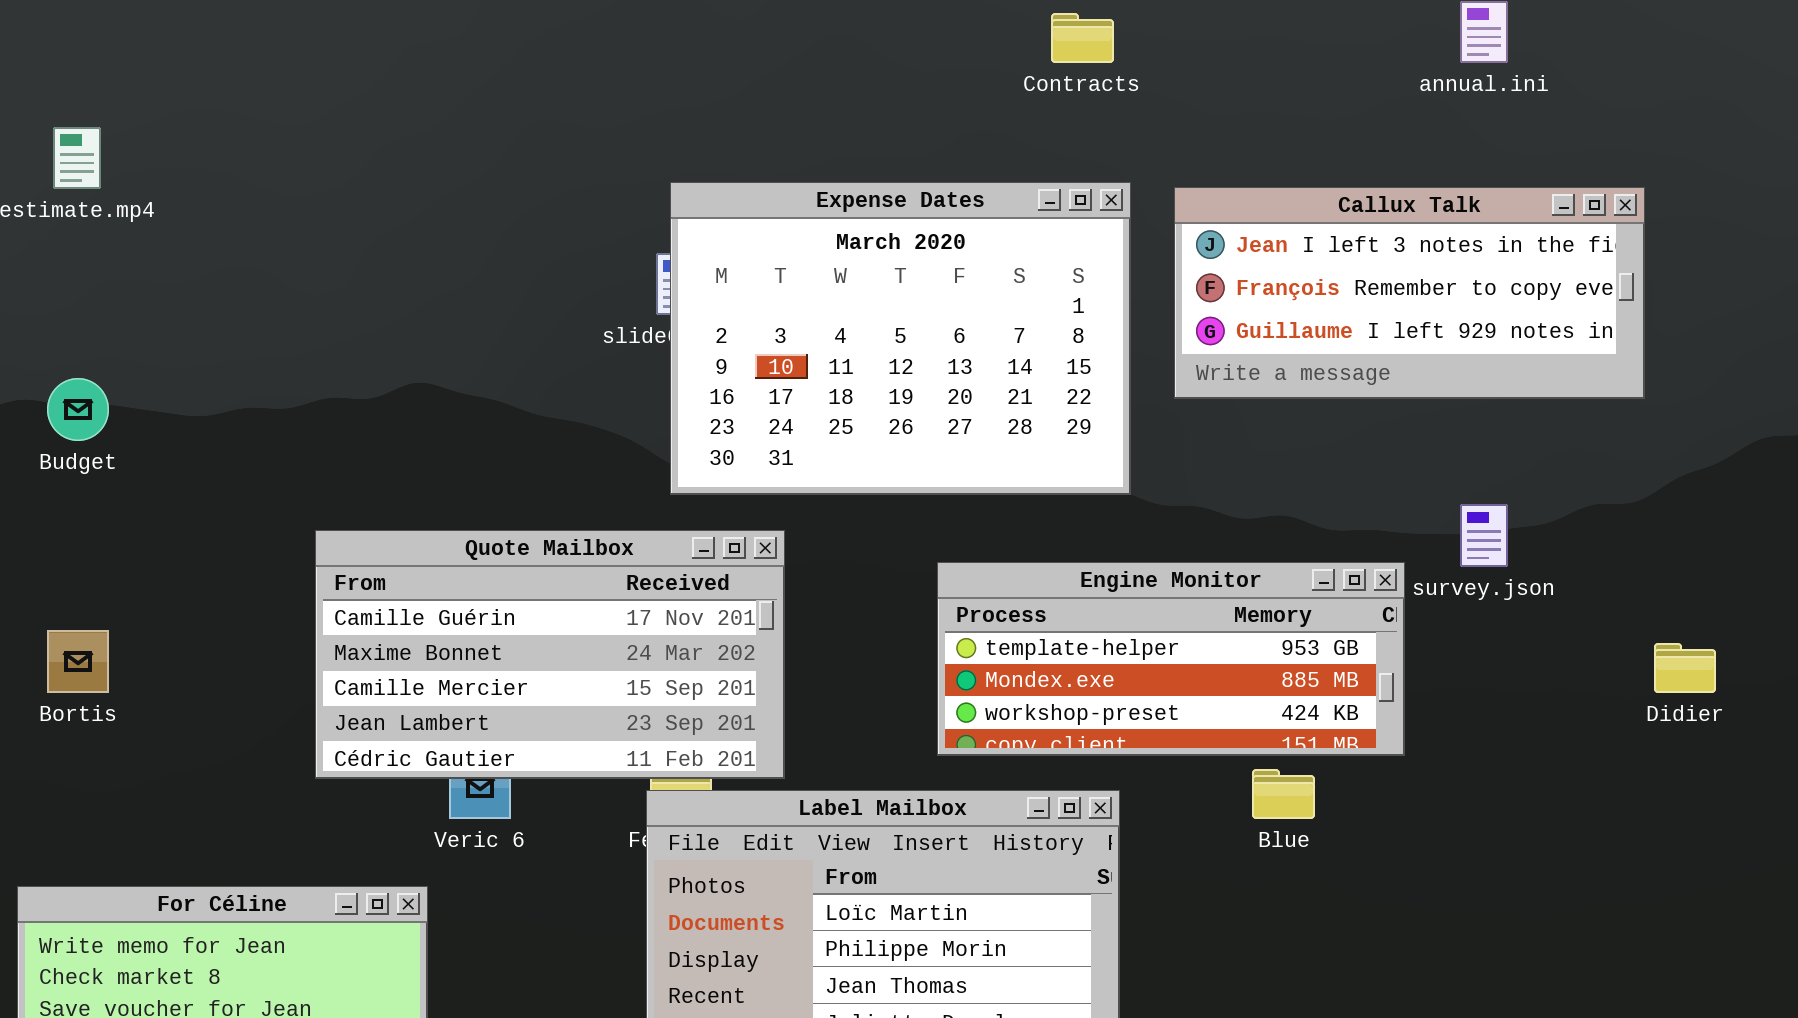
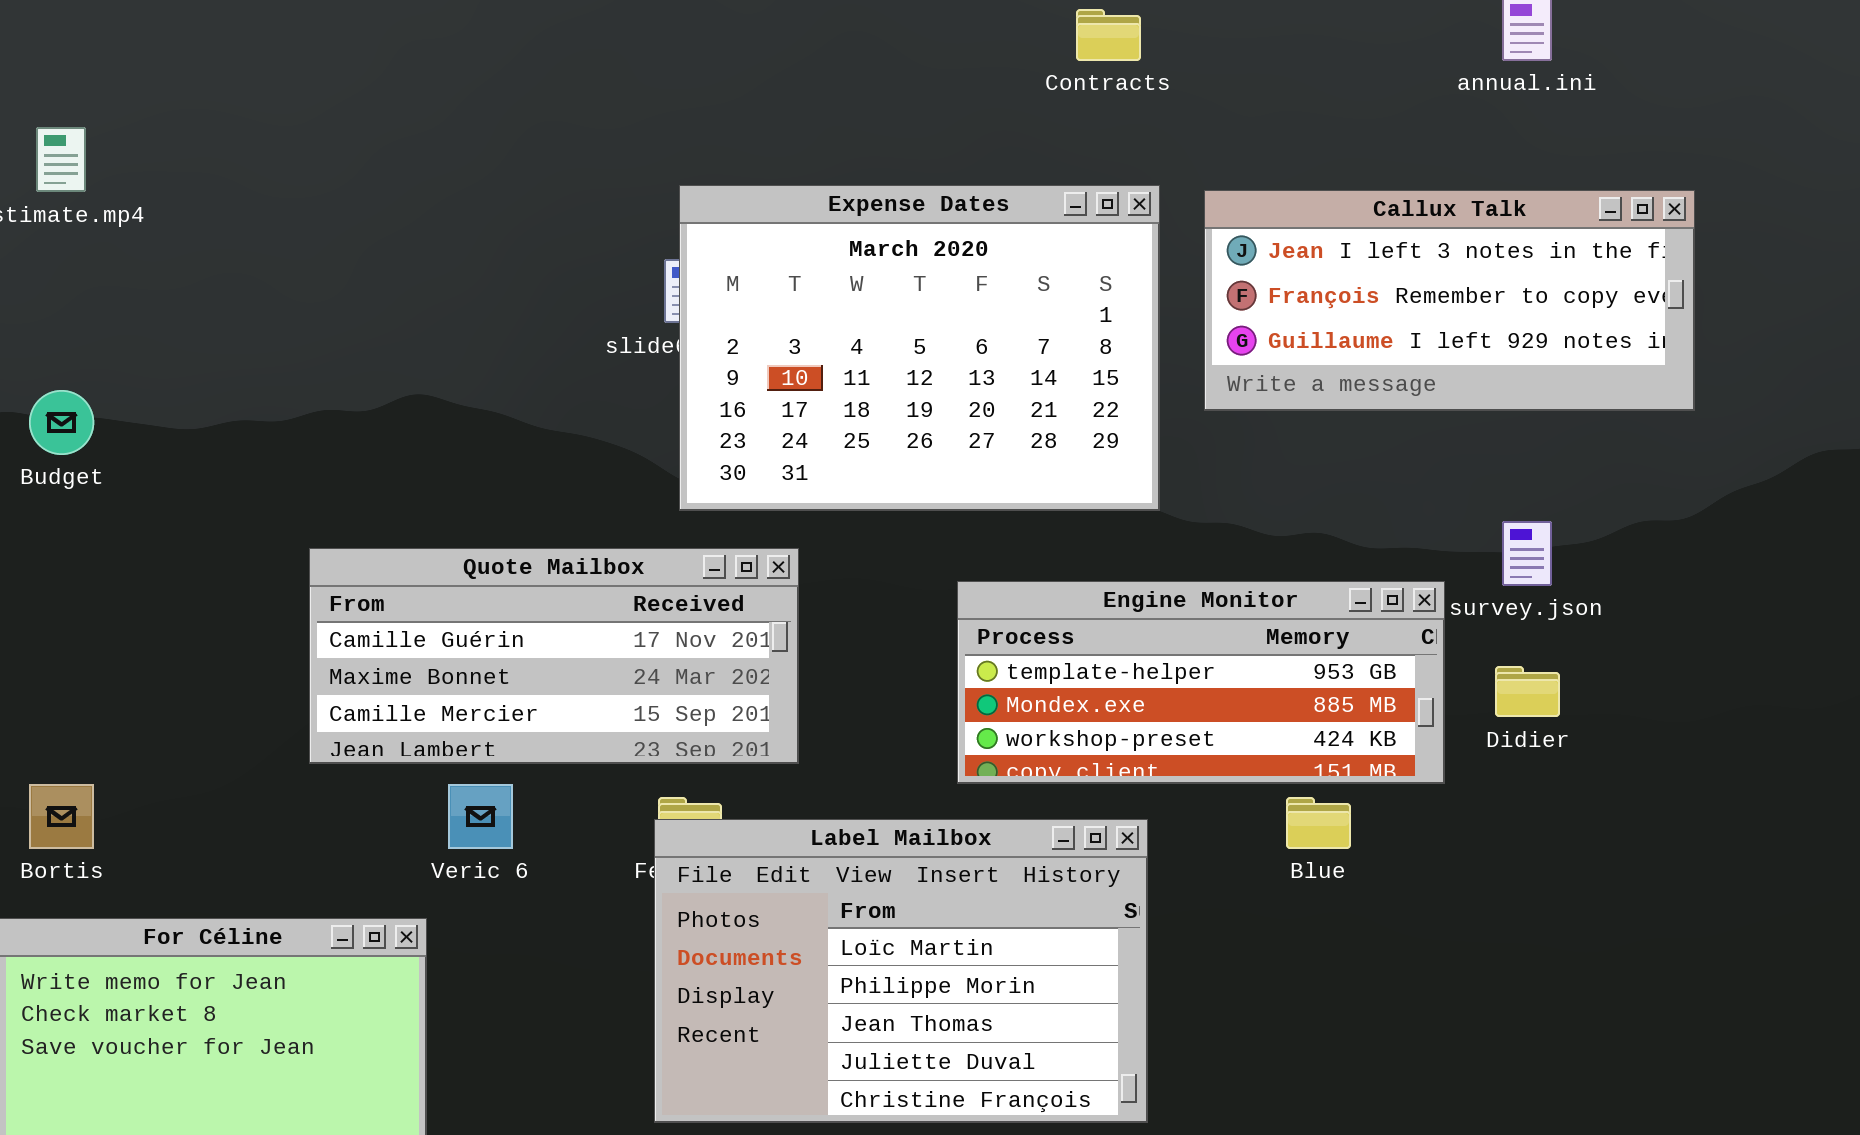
Quote Mailbox: [315,530,785,779] -> [309,548,799,764], resized
Bortis: [47,630,109,693] -> [29,784,94,849], moved
Didier: [1654,643,1716,693] -> [1495,666,1560,717], moved

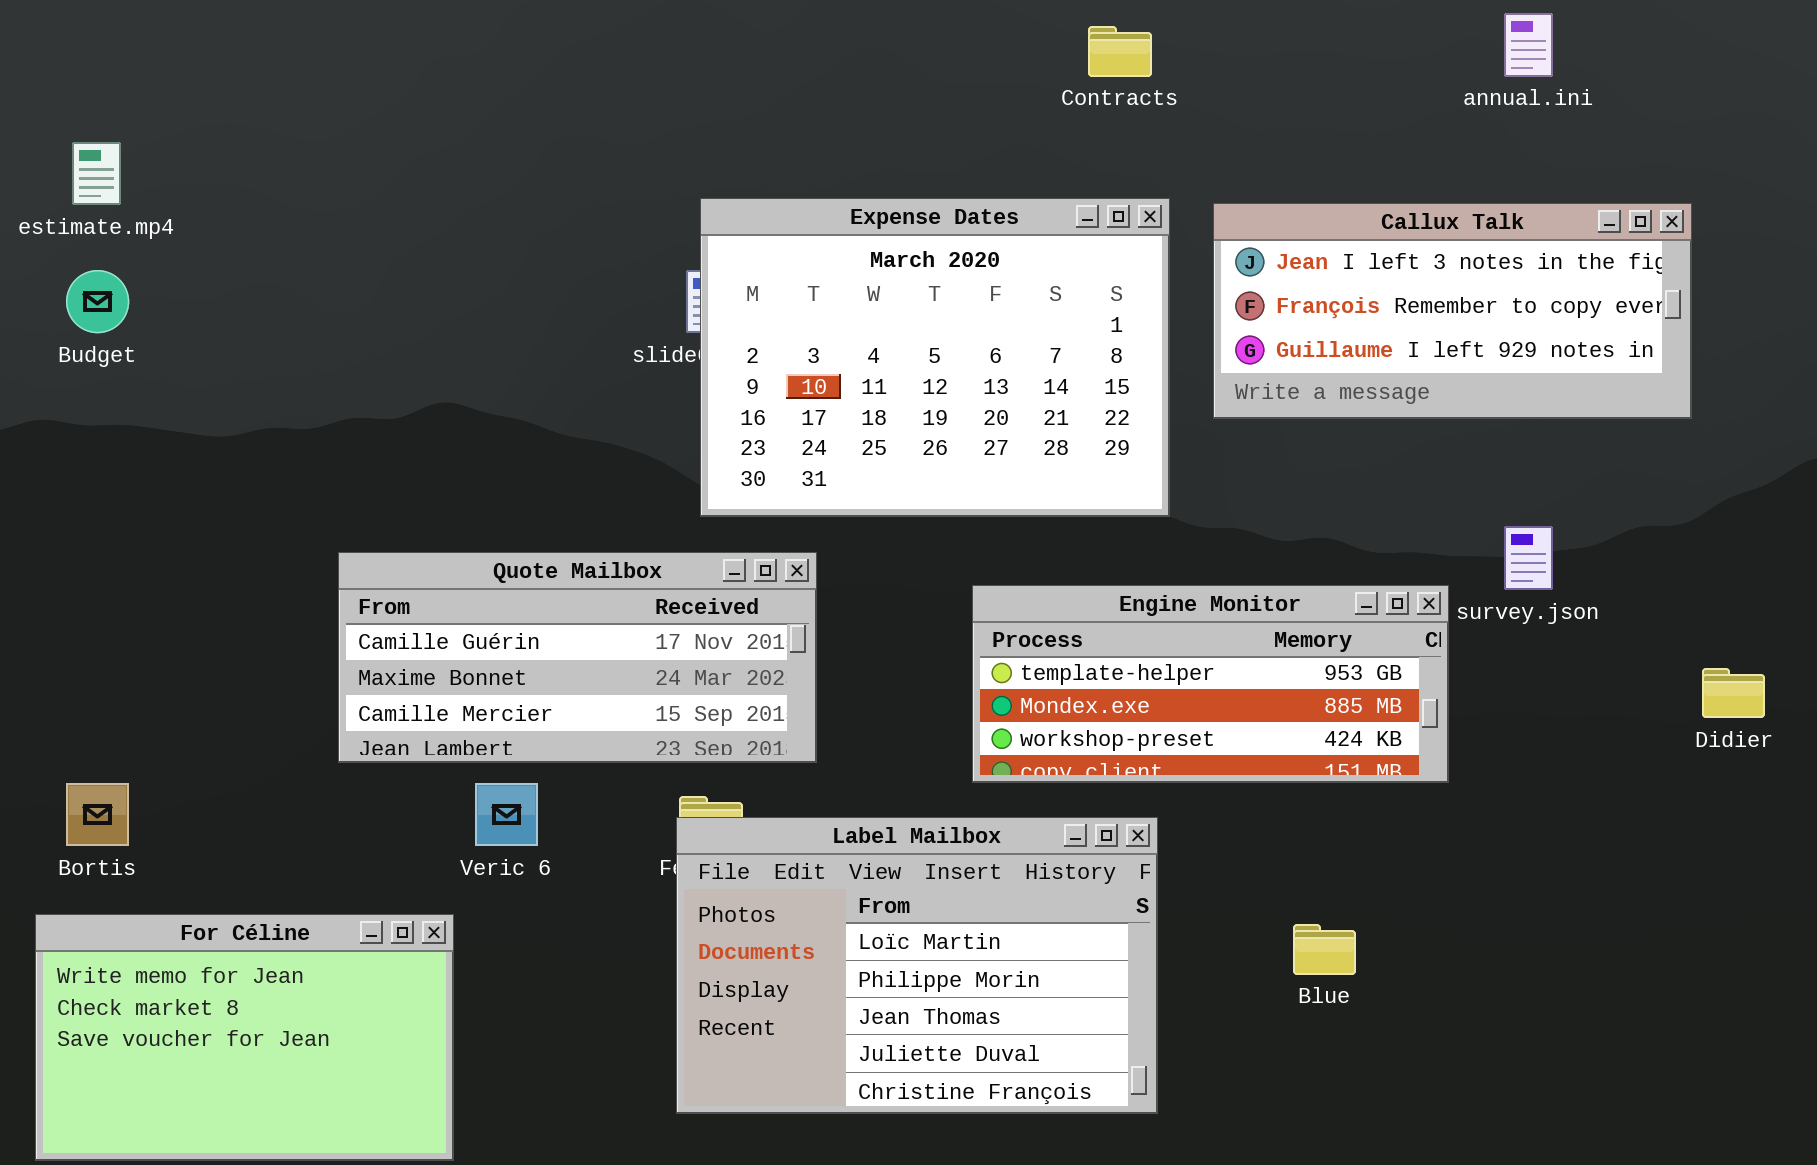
Budget: [29,390,94,455] -> [66,270,129,333], moved
Didier: [1495,666,1560,717] -> [1702,668,1765,718], moved
Blue: [1286,797,1351,849] -> [1293,924,1356,975], moved

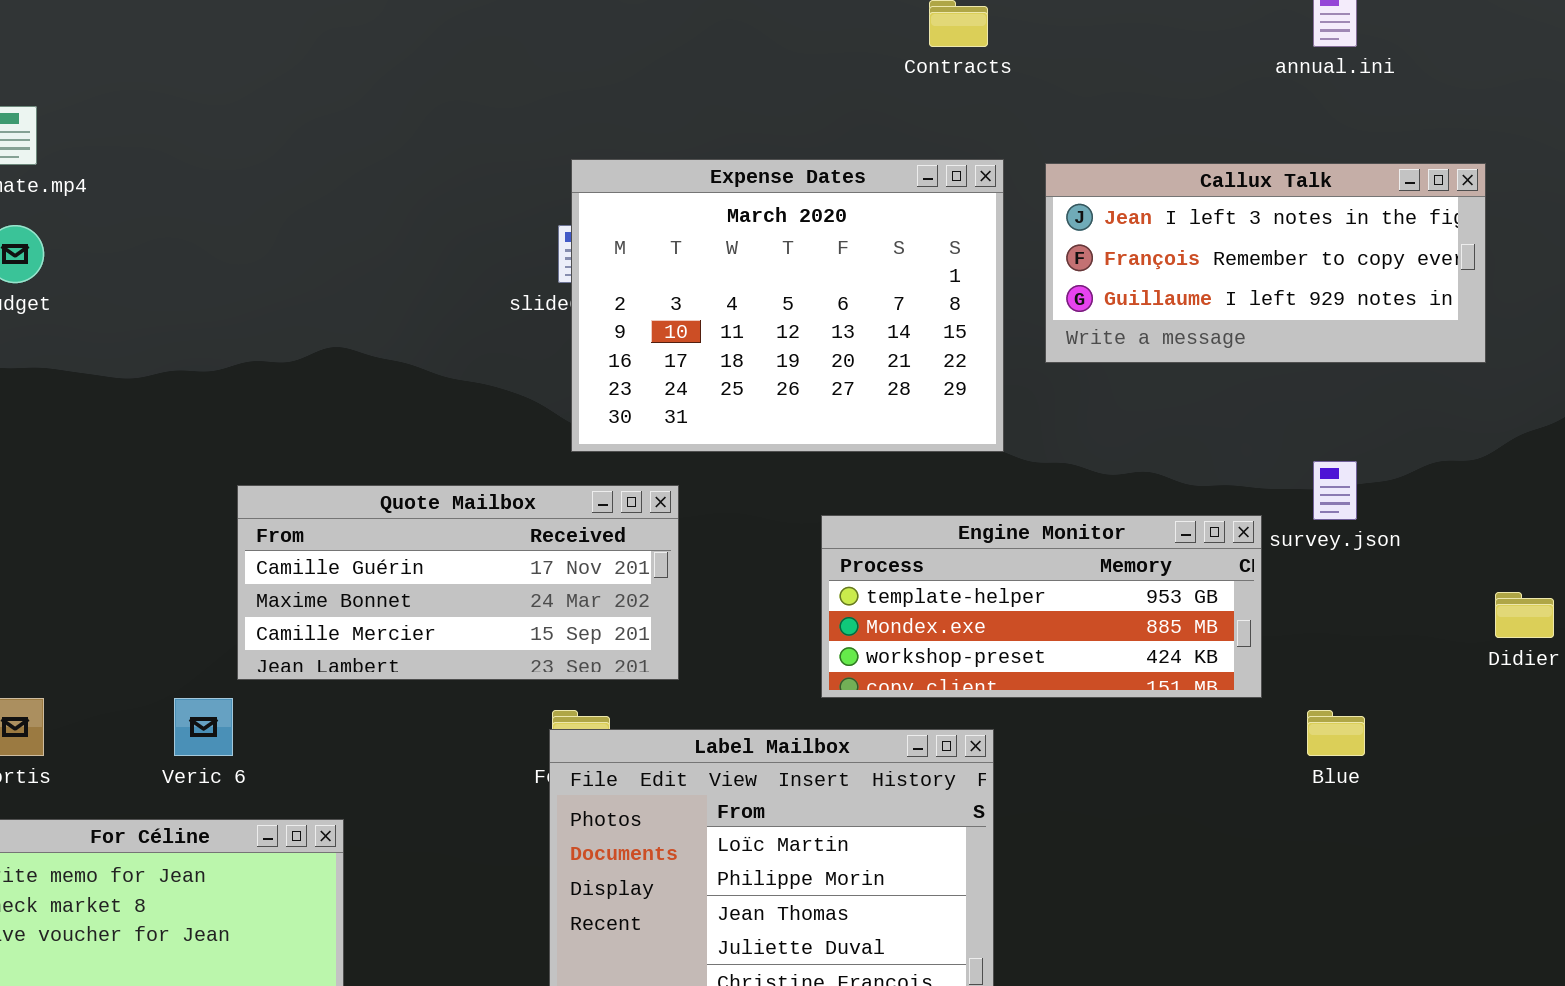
Veric 6: [475,783,538,846] -> [174,698,233,756], moved
Blue: [1293,924,1356,975] -> [1307,710,1365,756], moved

